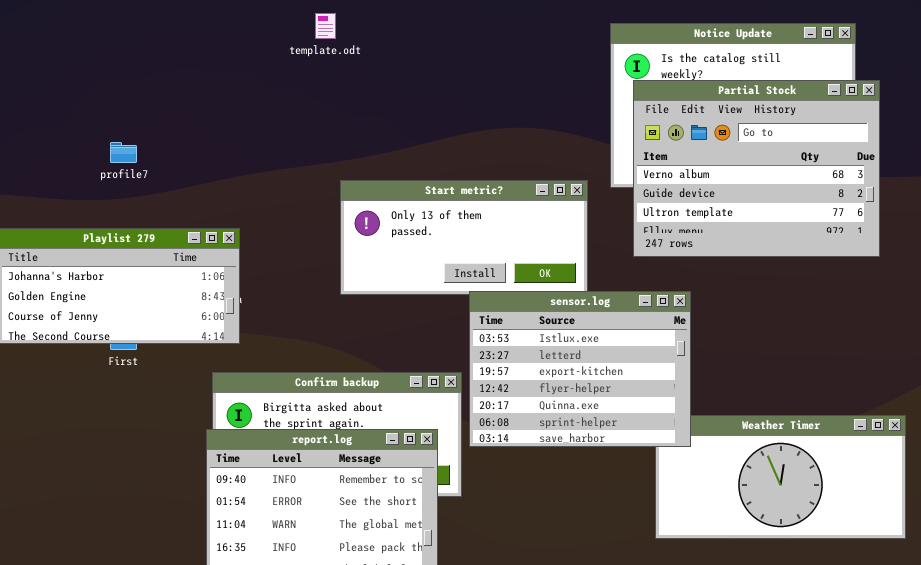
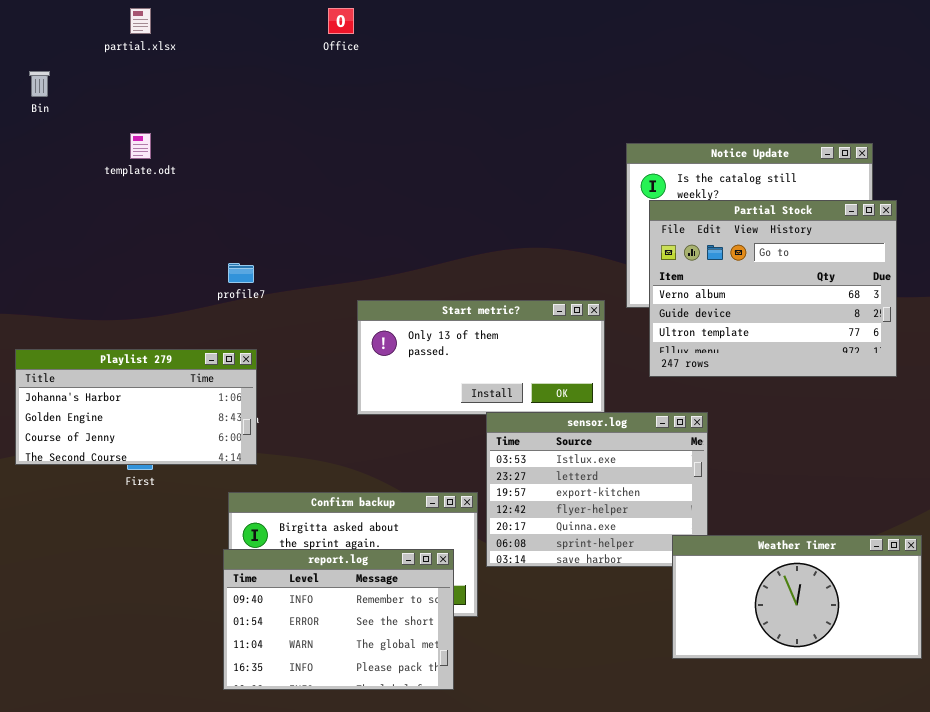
template.odt: [315,13,336,39] -> [130,133,151,159], moved
profile7: [110,142,137,163] -> [228,263,254,283], moved
Weather Timer: [655,415,906,539] -> [672,535,922,659], raised

